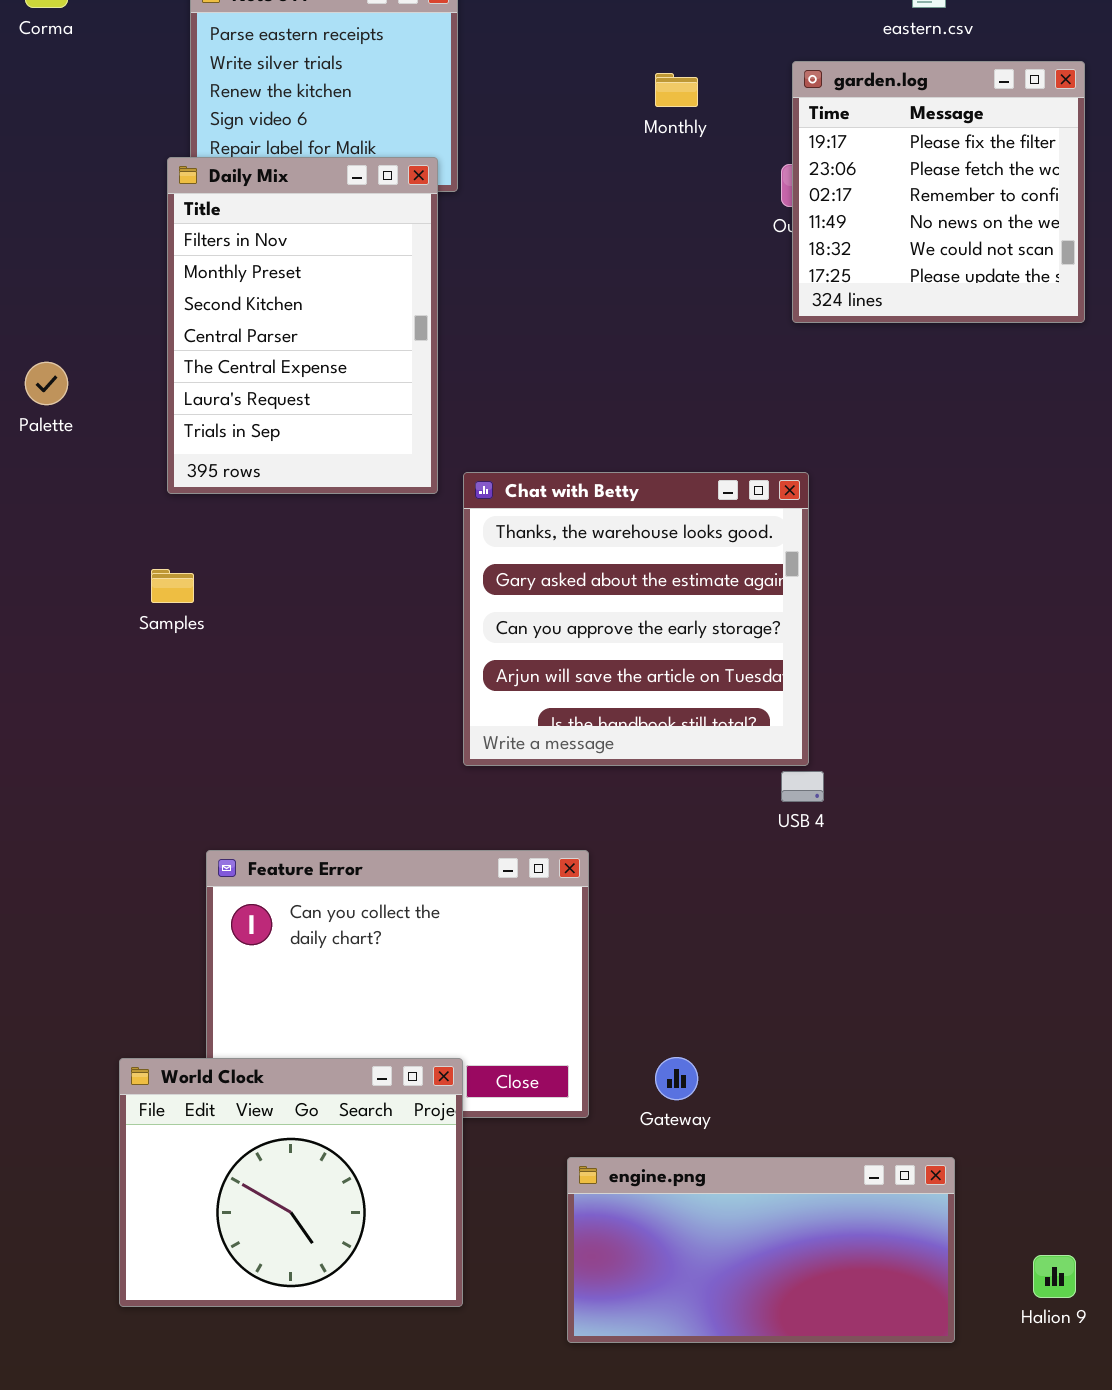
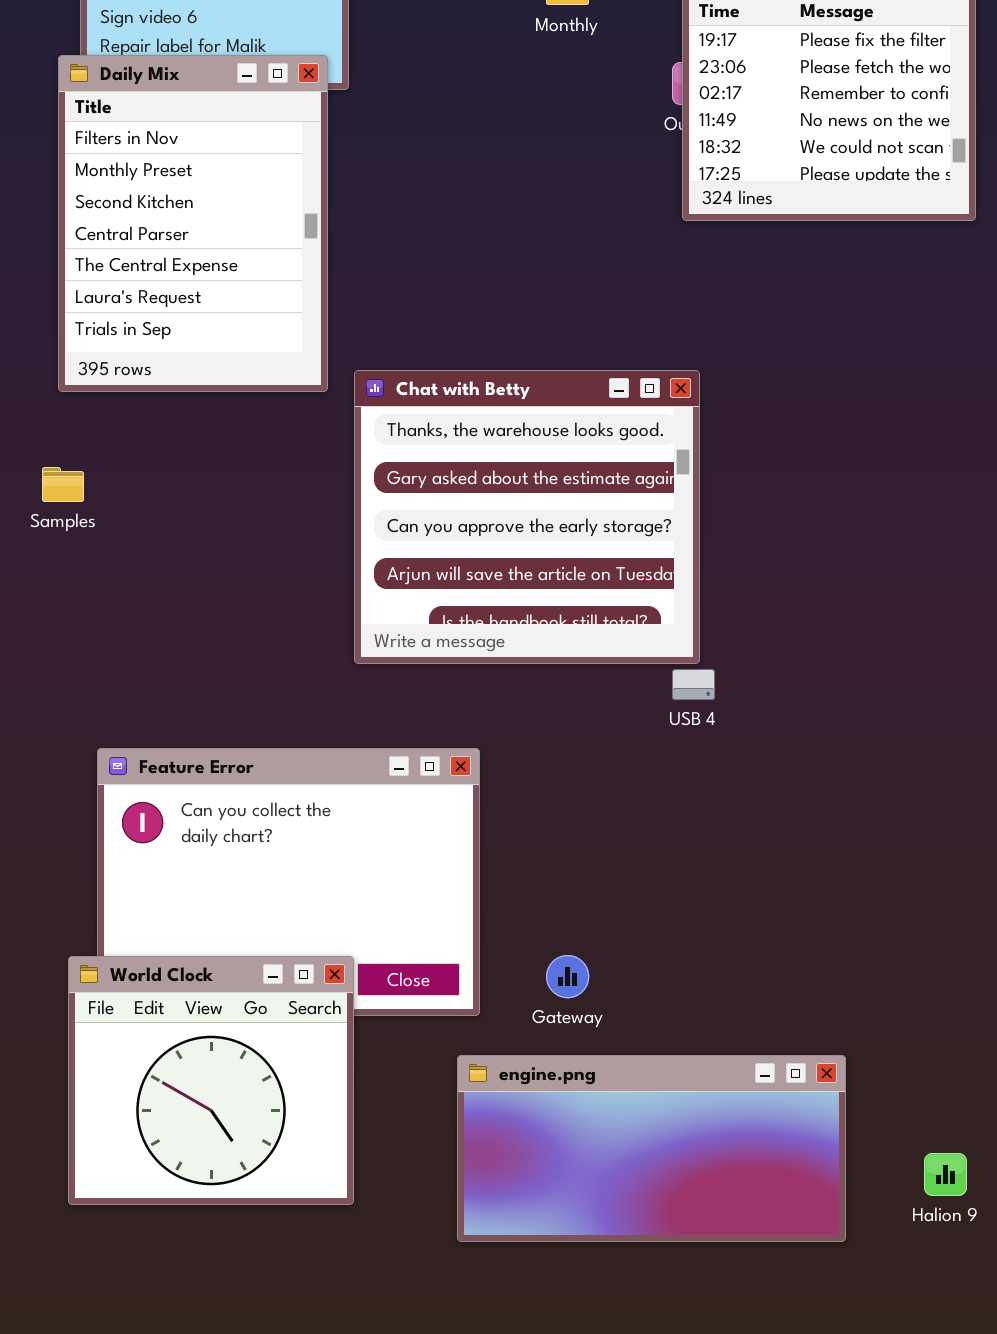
World Clock: [119,1058,463,1307] -> [68,956,354,1205], resized

